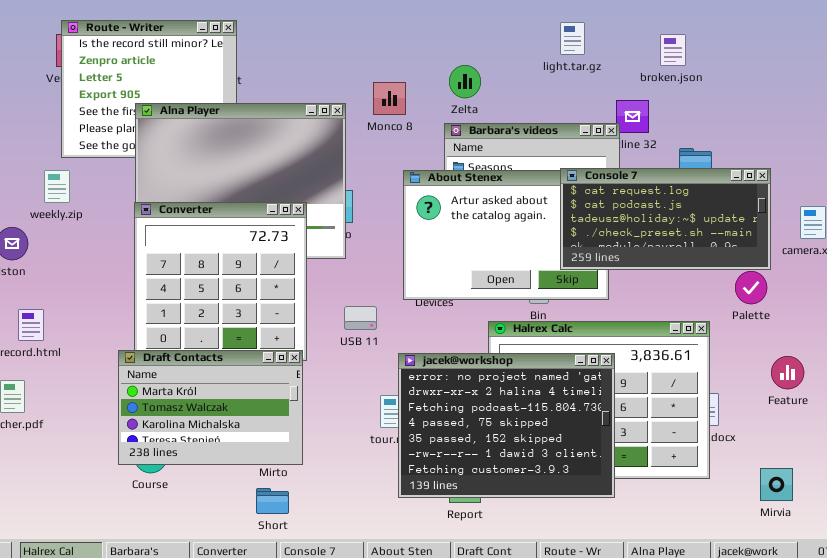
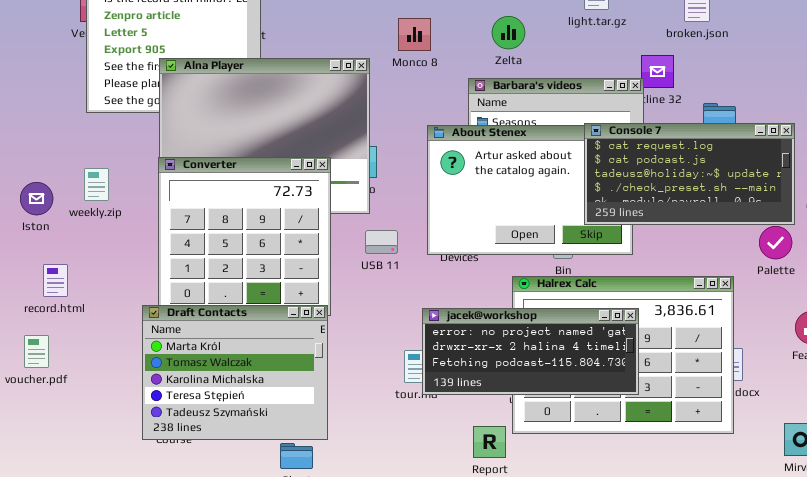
Zelta: [449,65,481,98] -> [492,16,525,49], moved
Monco 8: [373,82,406,115] -> [398,18,431,51], moved
weekly.zip: [44,170,70,203] -> [84,168,109,201], moved
USB 11: [344,306,377,330] -> [365,230,398,254], moved
Draft Contacts: [118,350,303,465] -> [142,305,328,440], resized
jacek@workshop: [398,353,615,498] -> [422,308,639,395], resized

